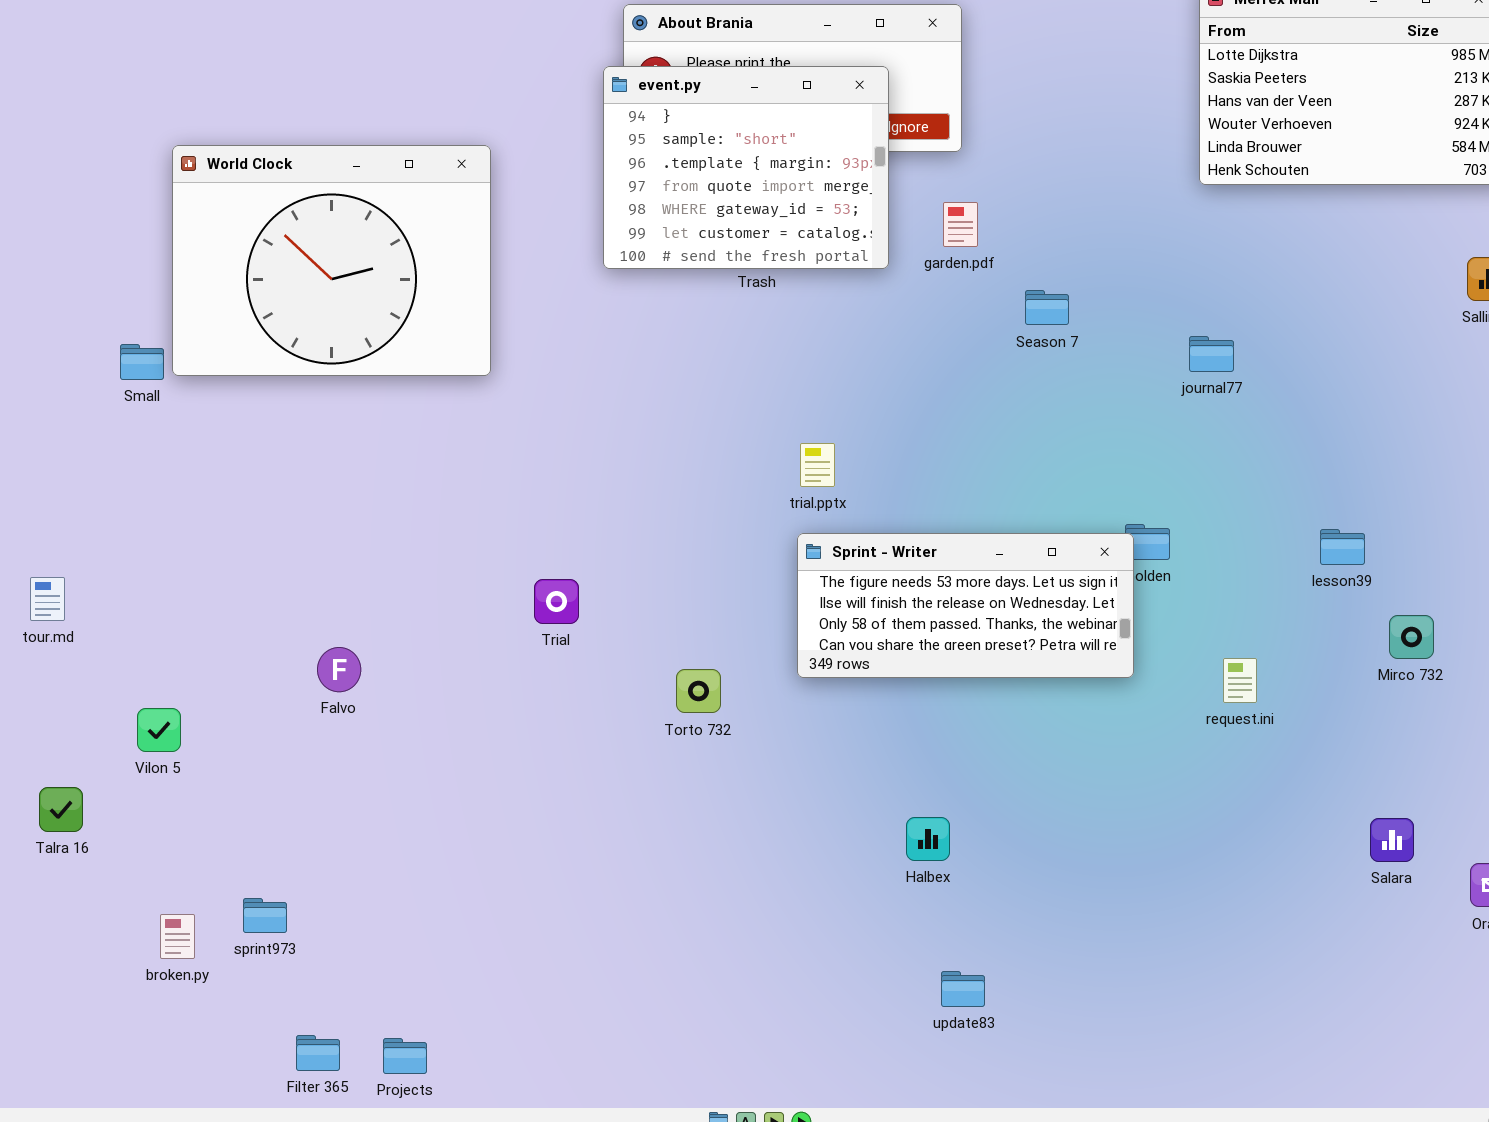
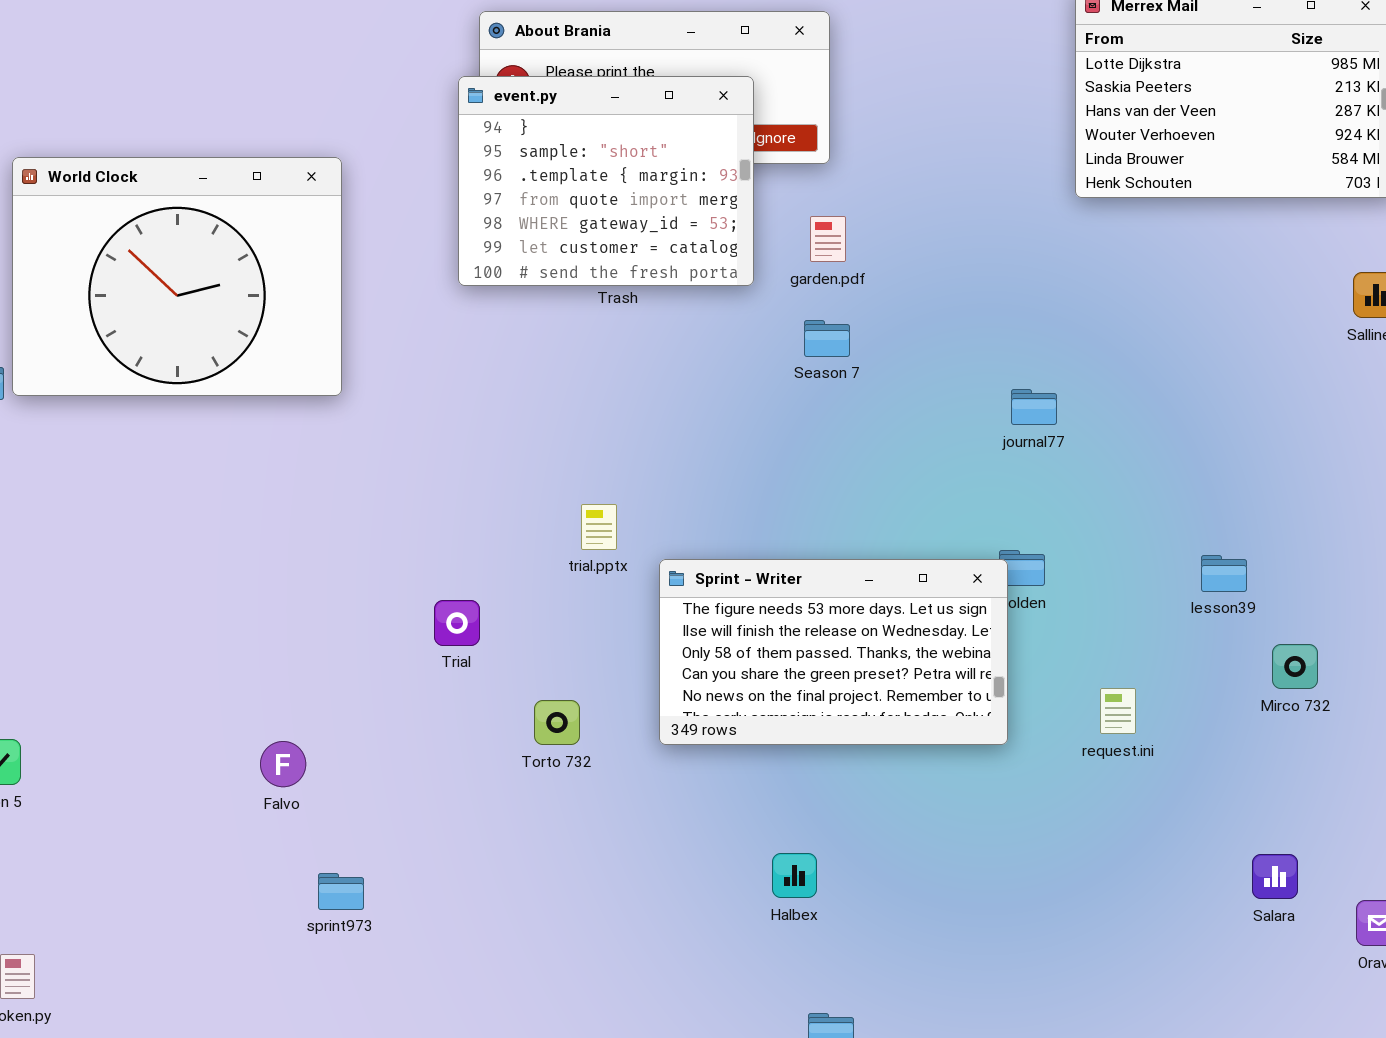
Season 7: [1025,290,1069,325] -> [804,320,850,357], moved
journal77: [1189,336,1234,372] -> [1011,389,1057,425], moved
trial.pptx: [800,443,835,487] -> [581,504,617,550], moved
Sprint - Writer: [797,533,1134,678] -> [659,559,1008,745], resized
Trial: [534,579,579,624] -> [434,600,480,646], moved
Falvo: [317,647,361,692] -> [260,741,306,787], moved
sprint973: [243,898,287,933] -> [318,873,364,910], moved

